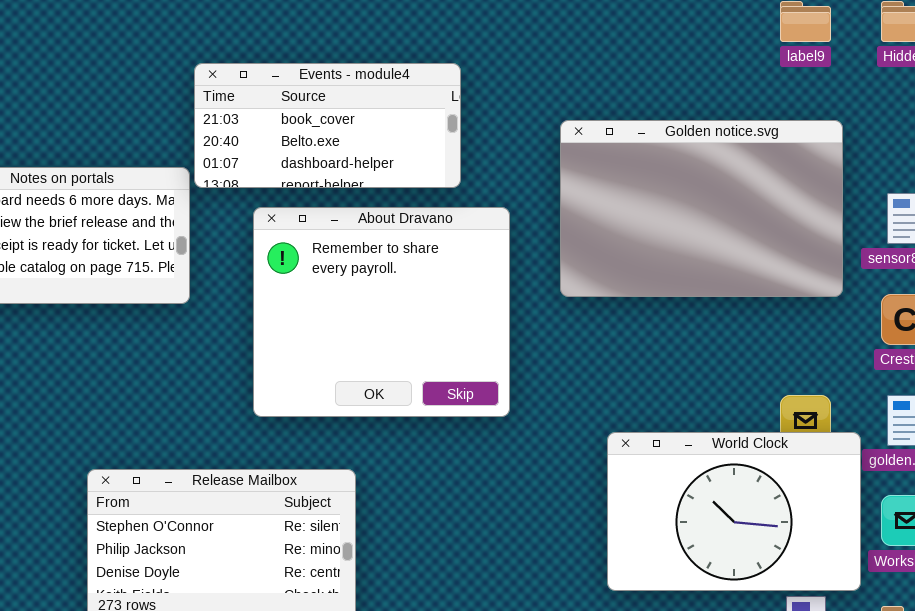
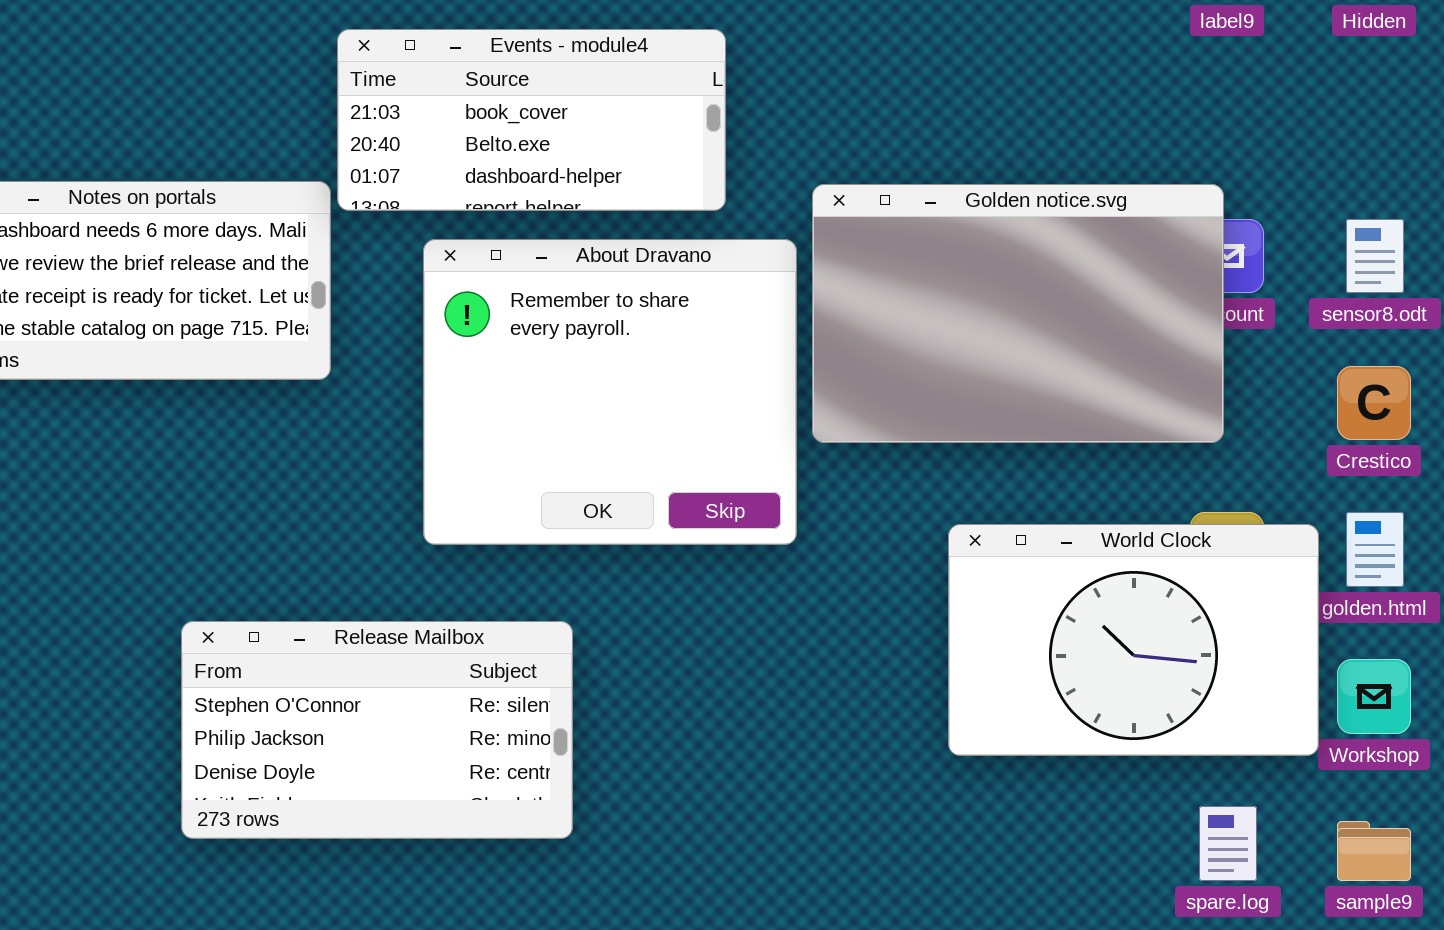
Golden notice.svg: [560,120,843,297] -> [812,184,1224,443], moved
World Clock: [607,432,861,591] -> [948,524,1319,756], moved

